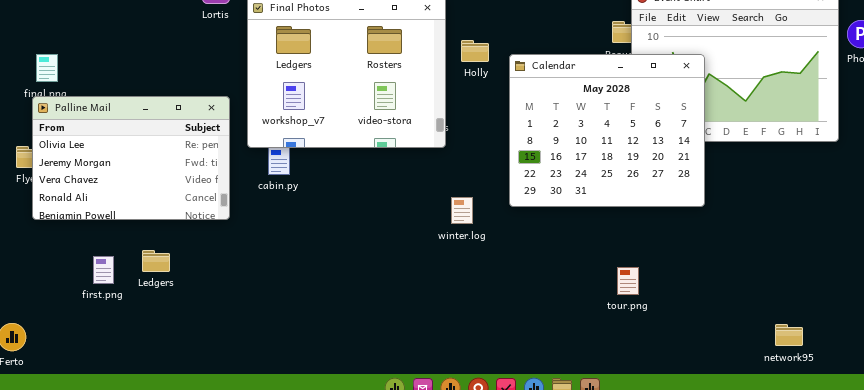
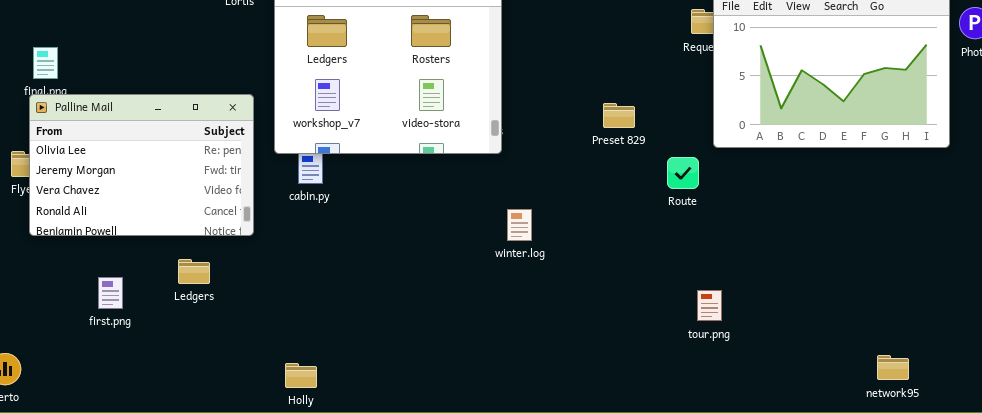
Holly: [461,40,489,62] -> [285,363,317,388], moved
Calendar: [509,54,705,207] -> none, closed
Ledgers: [142,250,170,272] -> [178,259,210,284], moved

